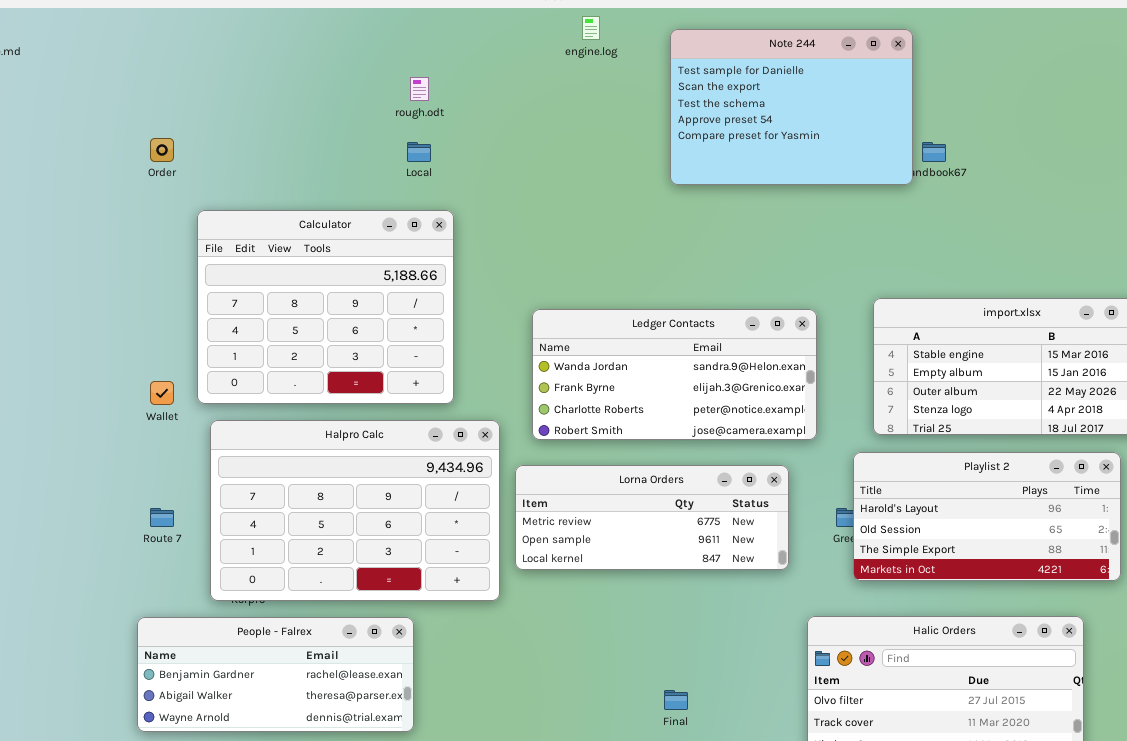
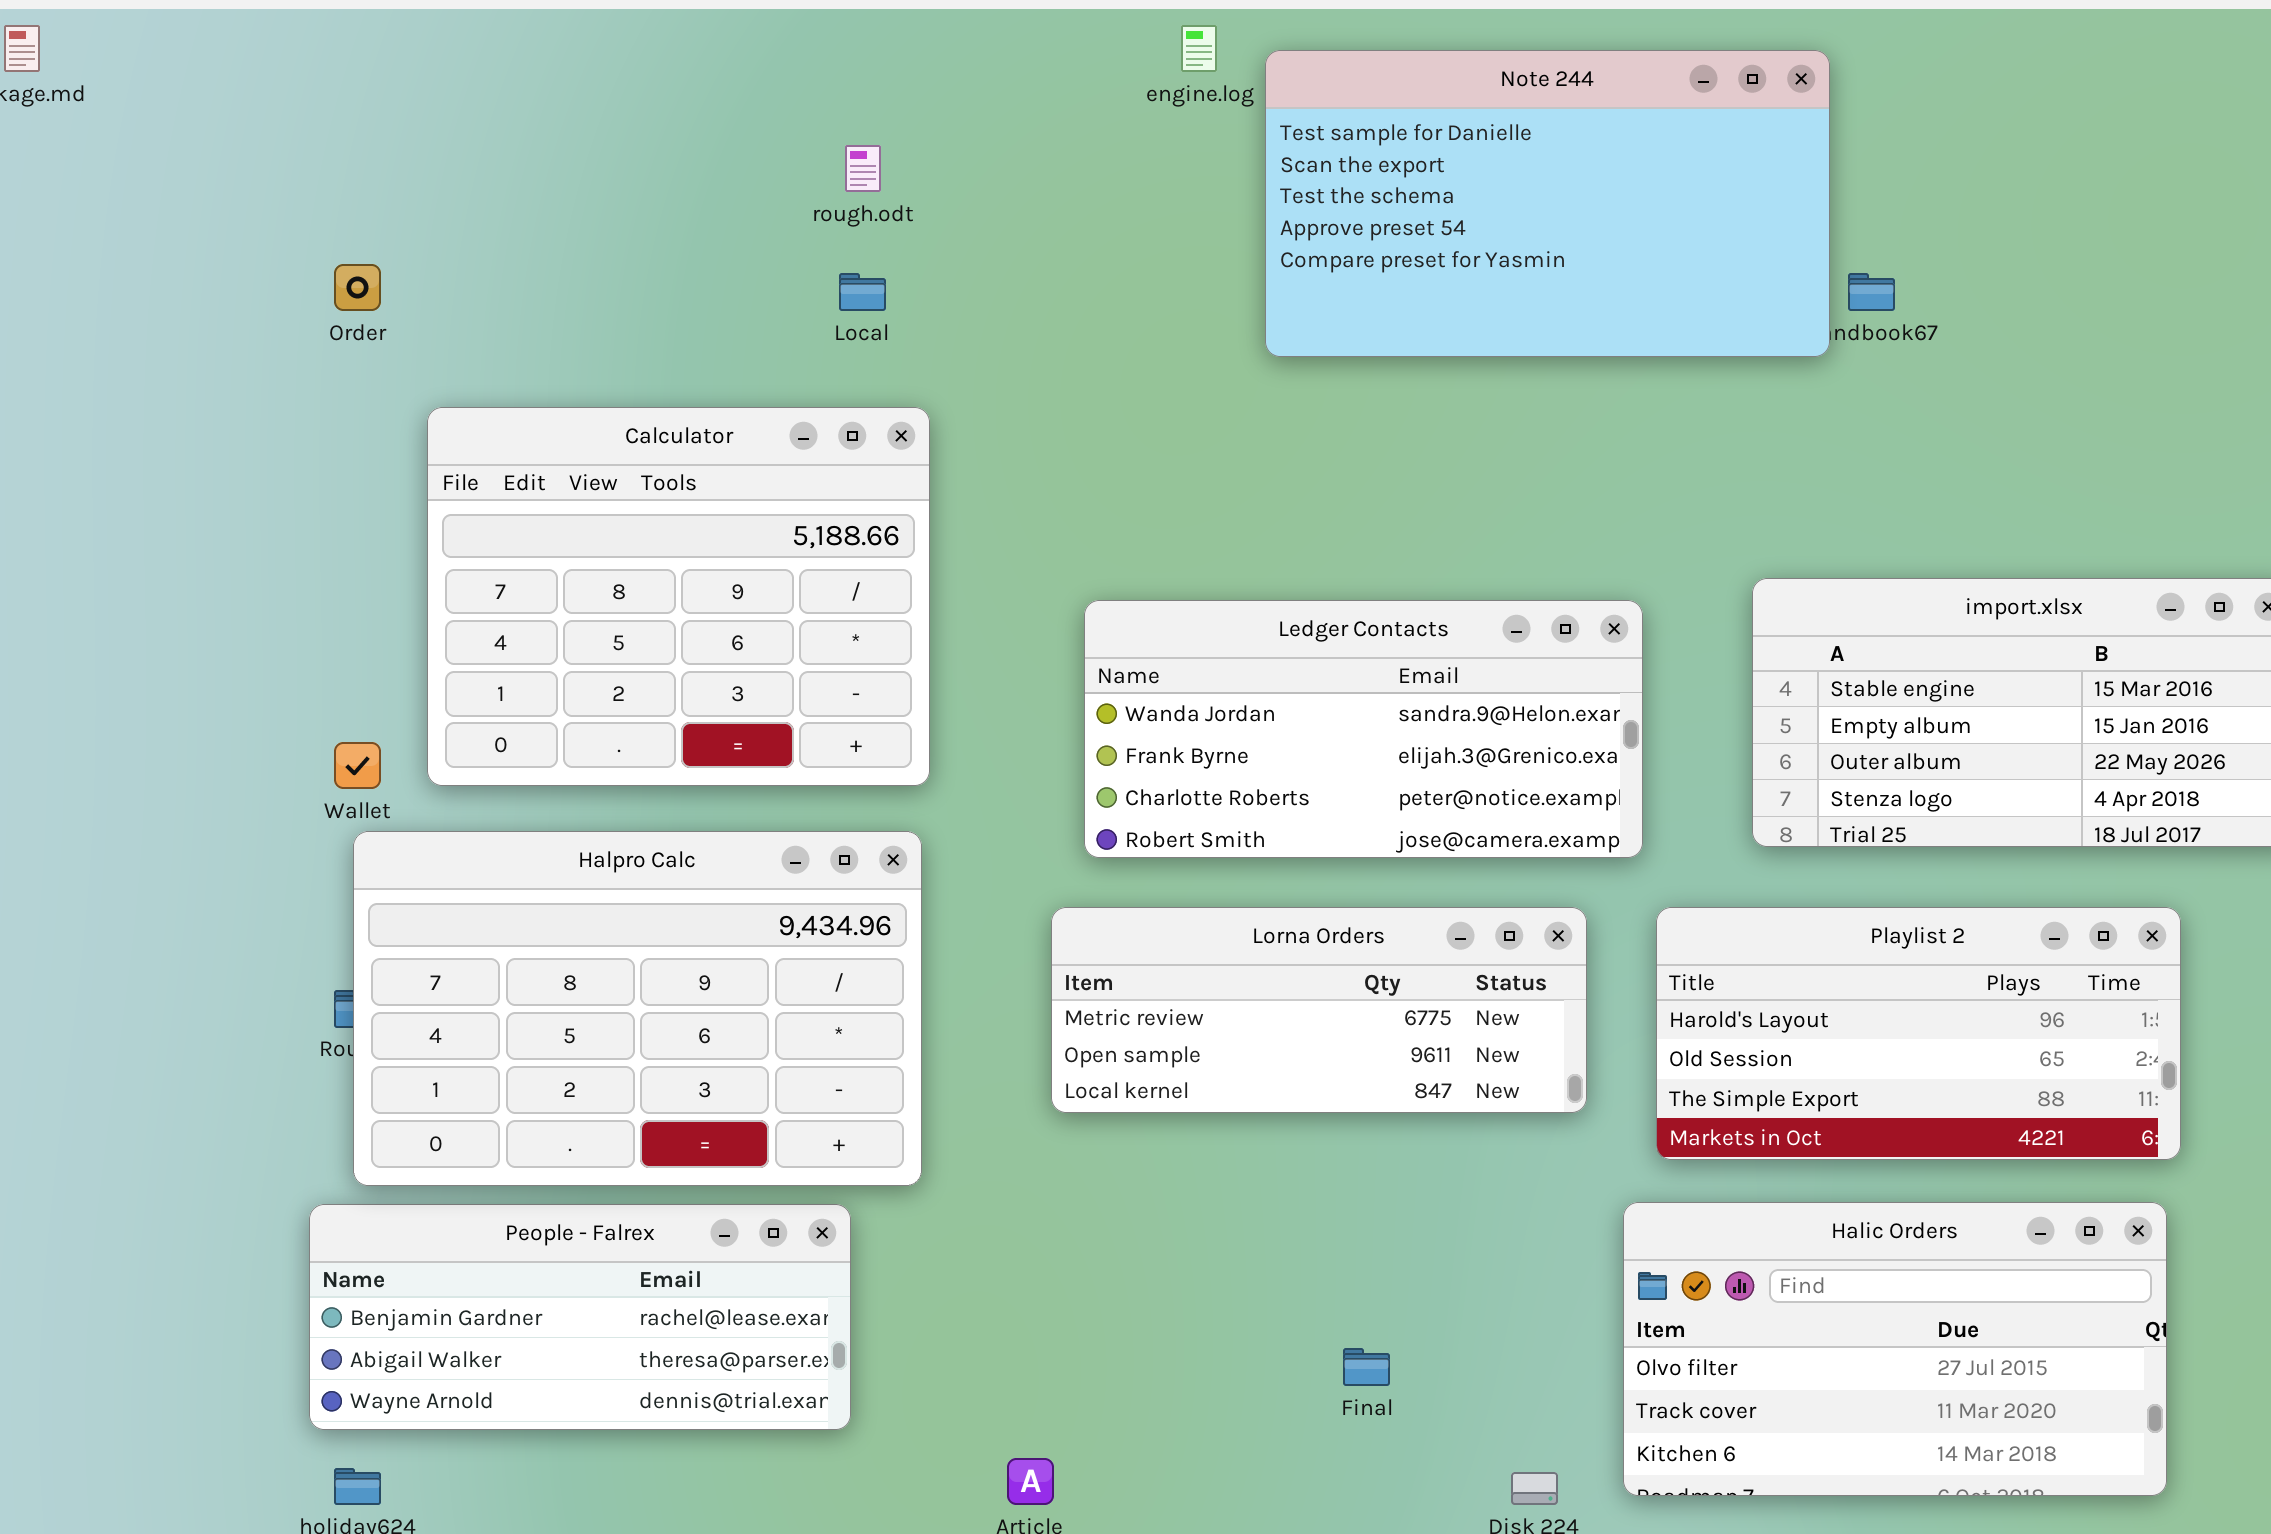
Note 244: [670,29,913,185] -> [1265,50,1830,357], resized
Halpro Calc: [210,420,500,601] -> [353,831,922,1186], moved
Playlist 2: [853,452,1121,581] -> [1656,907,2181,1160], moved

